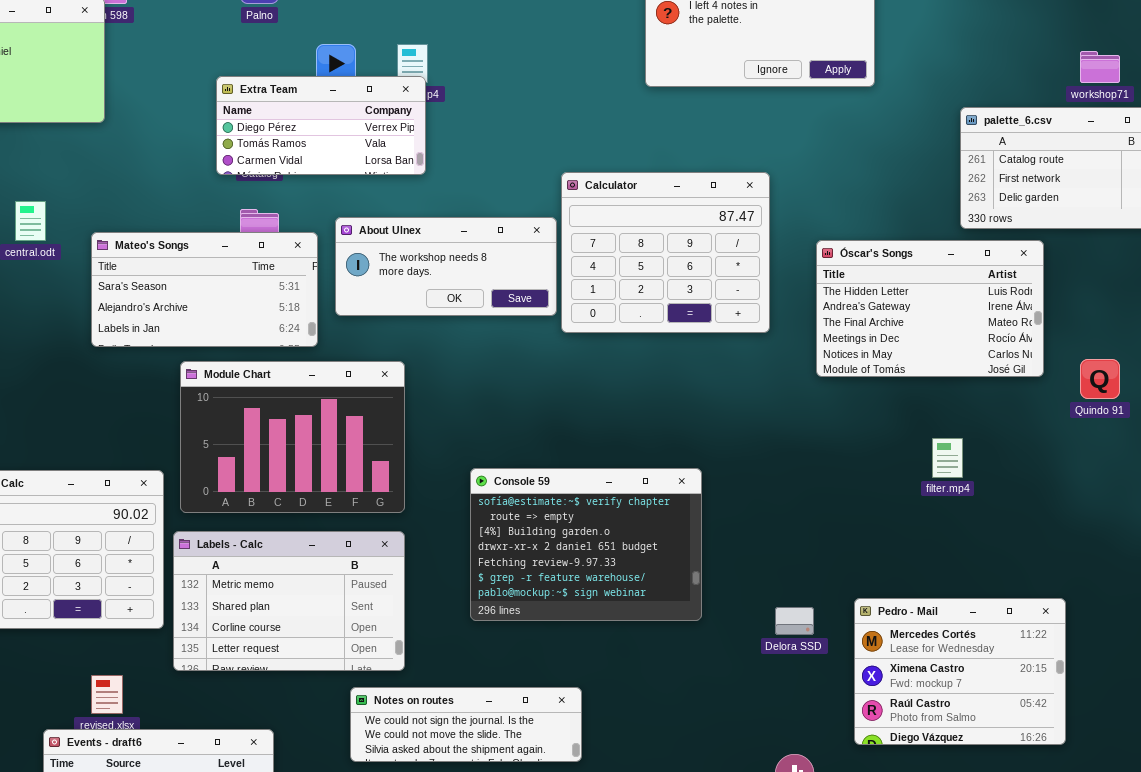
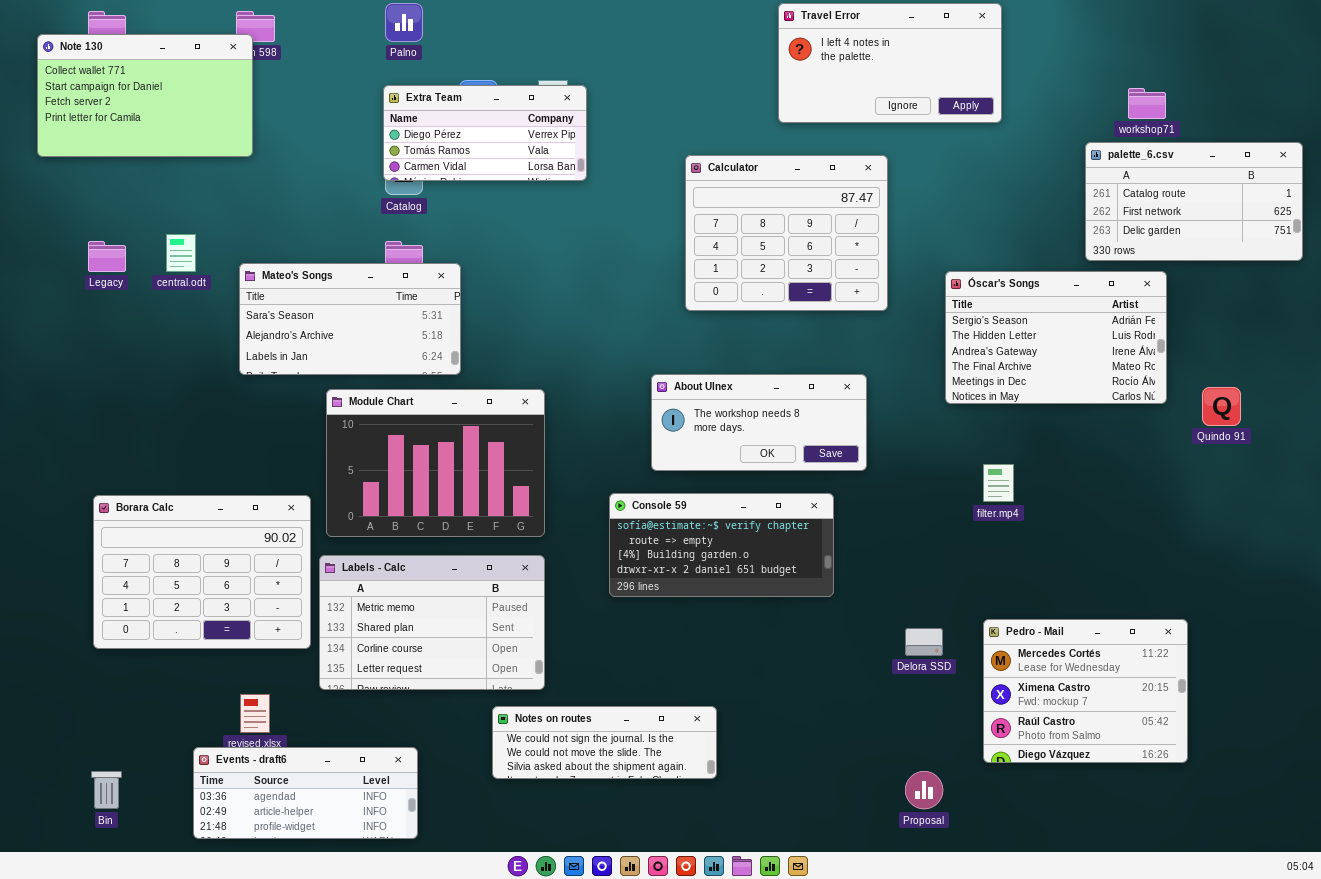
workshop71: [1080,51,1120,83] -> [1128,88,1166,119], moved
Extra Team: [216,76,426,175] -> [383,85,587,181], moved
Calculator: [561,172,770,333] -> [685,155,888,311], moved
About Ulnex: [335,217,557,316] -> [651,374,867,471], moved
Óscar's Songs: [816,240,1044,377] -> [945,271,1167,404], scrolled up 1 row
filter.mp4: [932,438,963,478] -> [983,464,1014,502], moved
Console 59: [470,468,702,621] -> [609,493,834,597], resized

